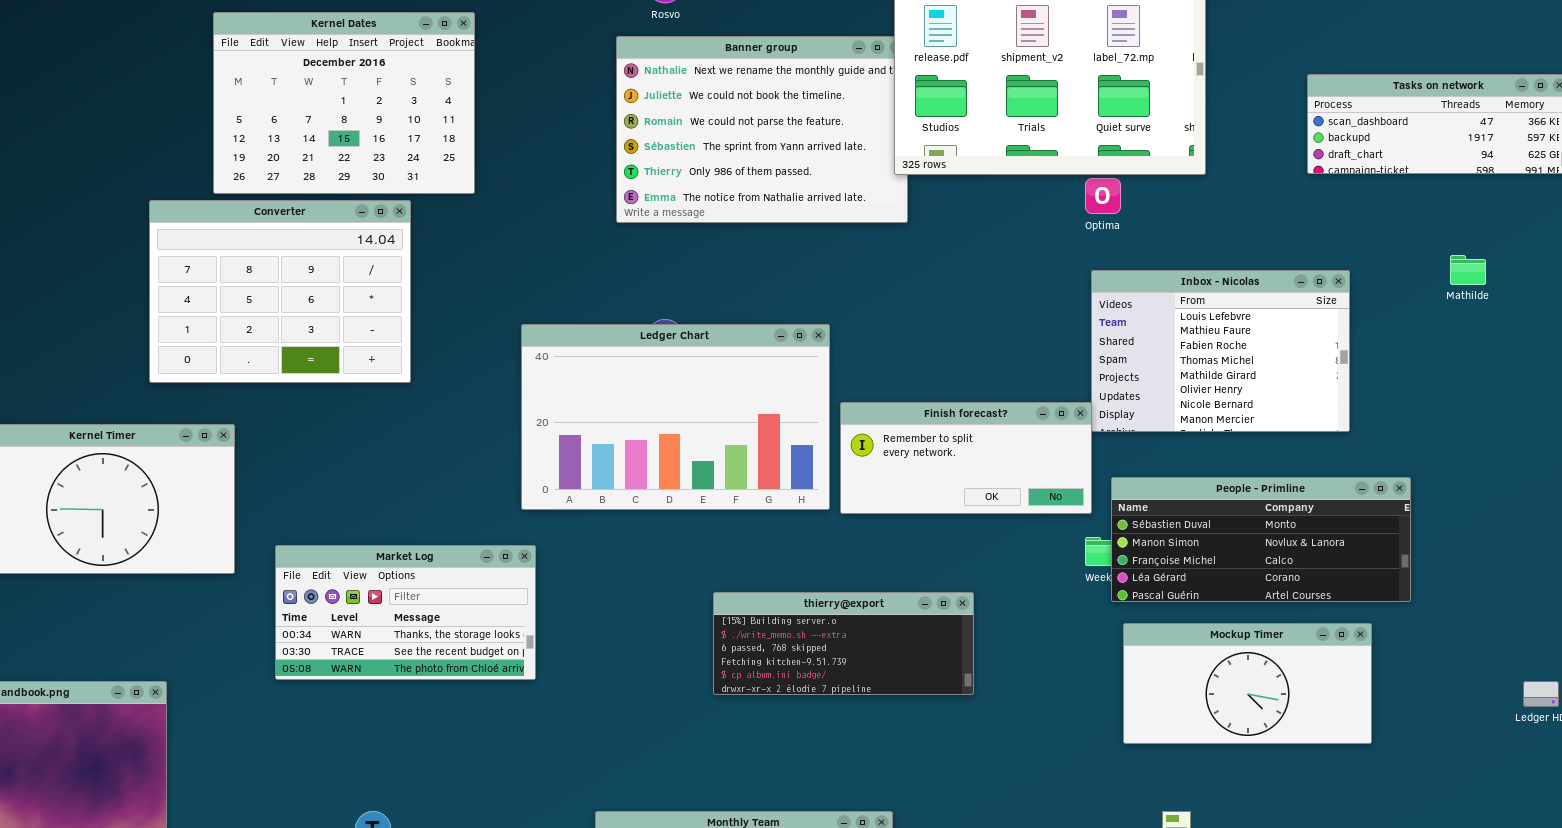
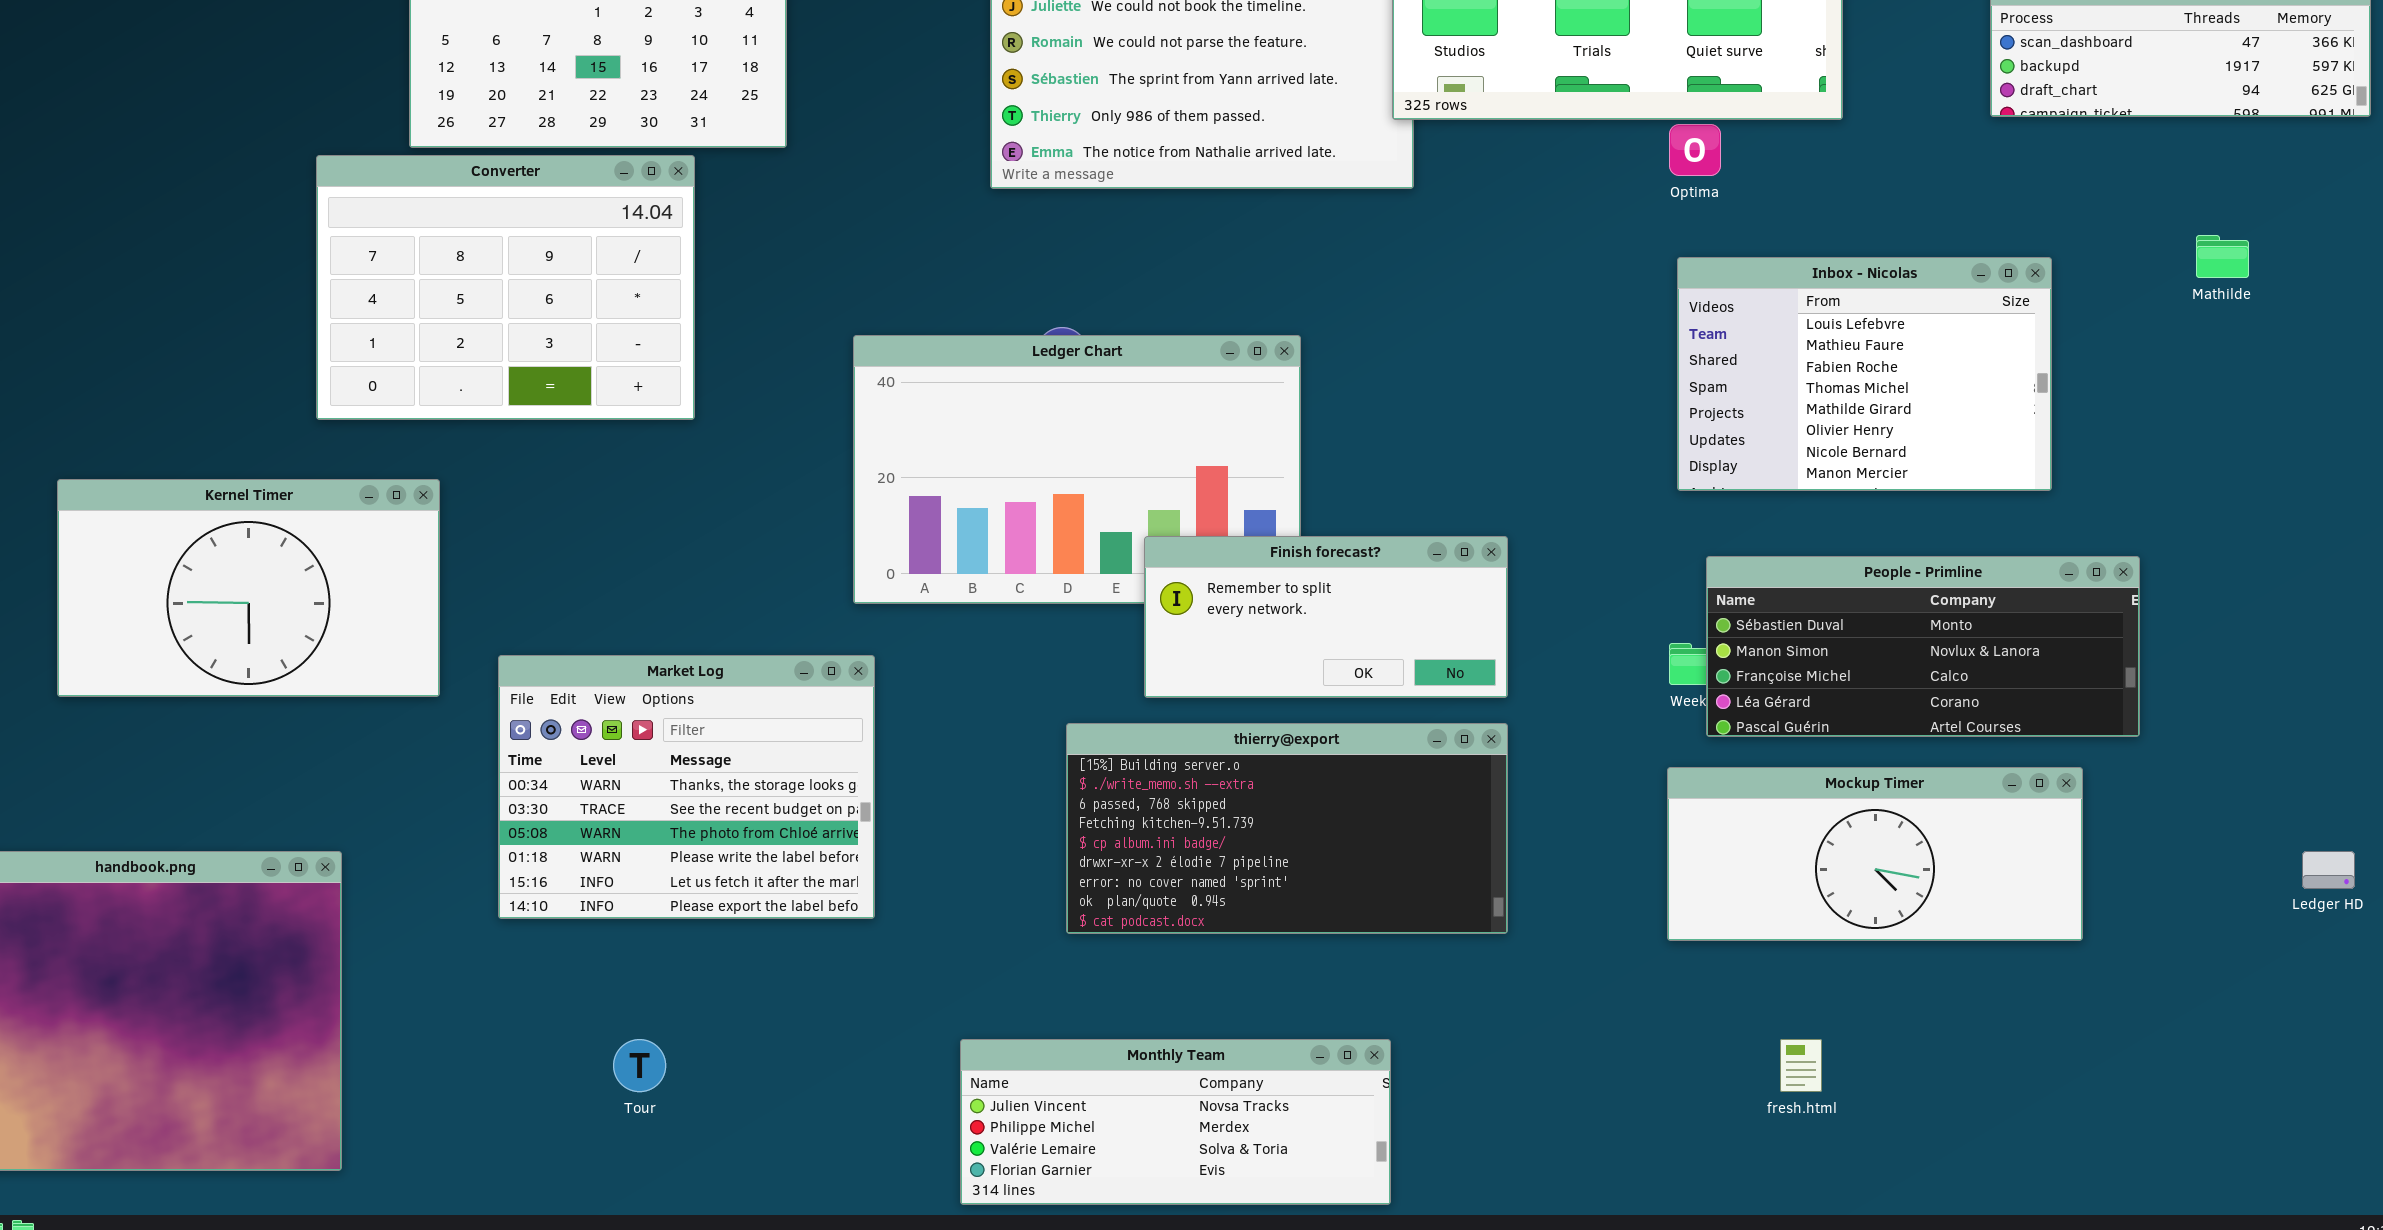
Finish forecast?: [840,402,1092,514] -> [1144,536,1508,698], moved
Market Log: [275,545,536,680] -> [498,655,875,919], resized
thierry@export: [713,592,974,695] -> [1066,723,1508,934], resized
Mockup Timer: [1123,623,1372,744] -> [1667,767,2083,941], resized

